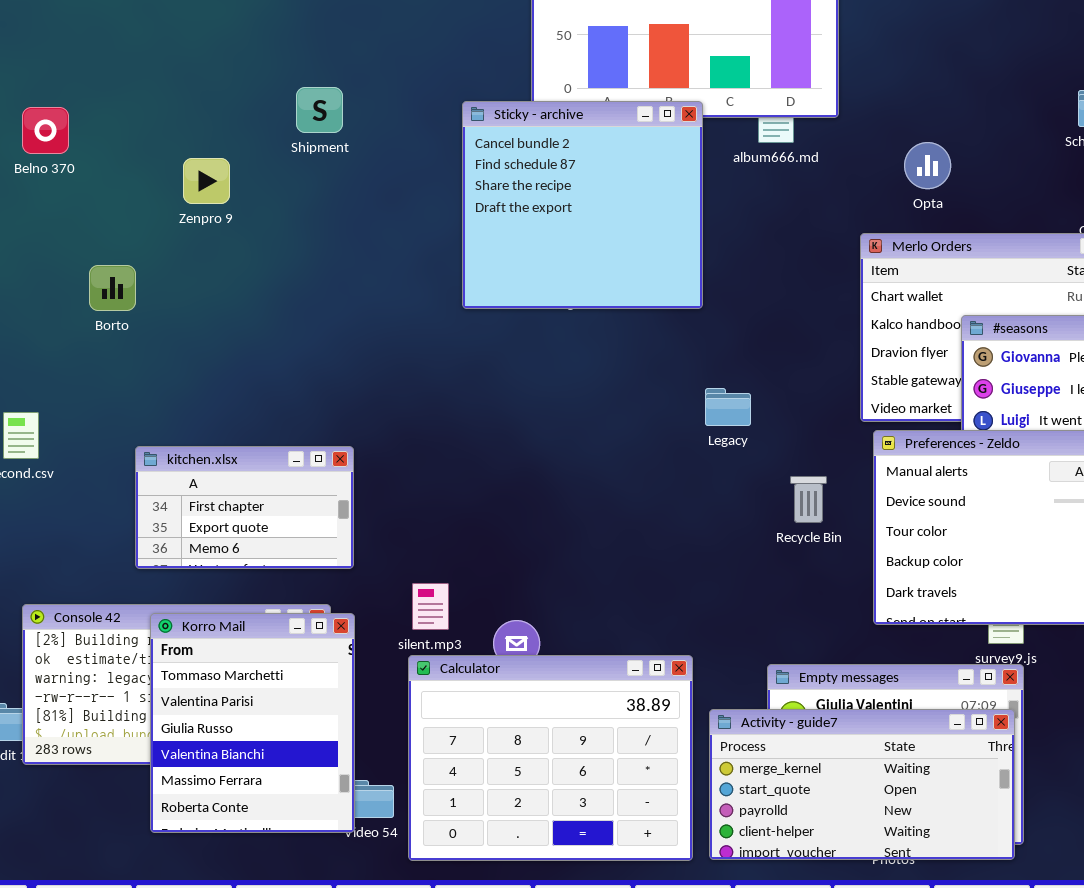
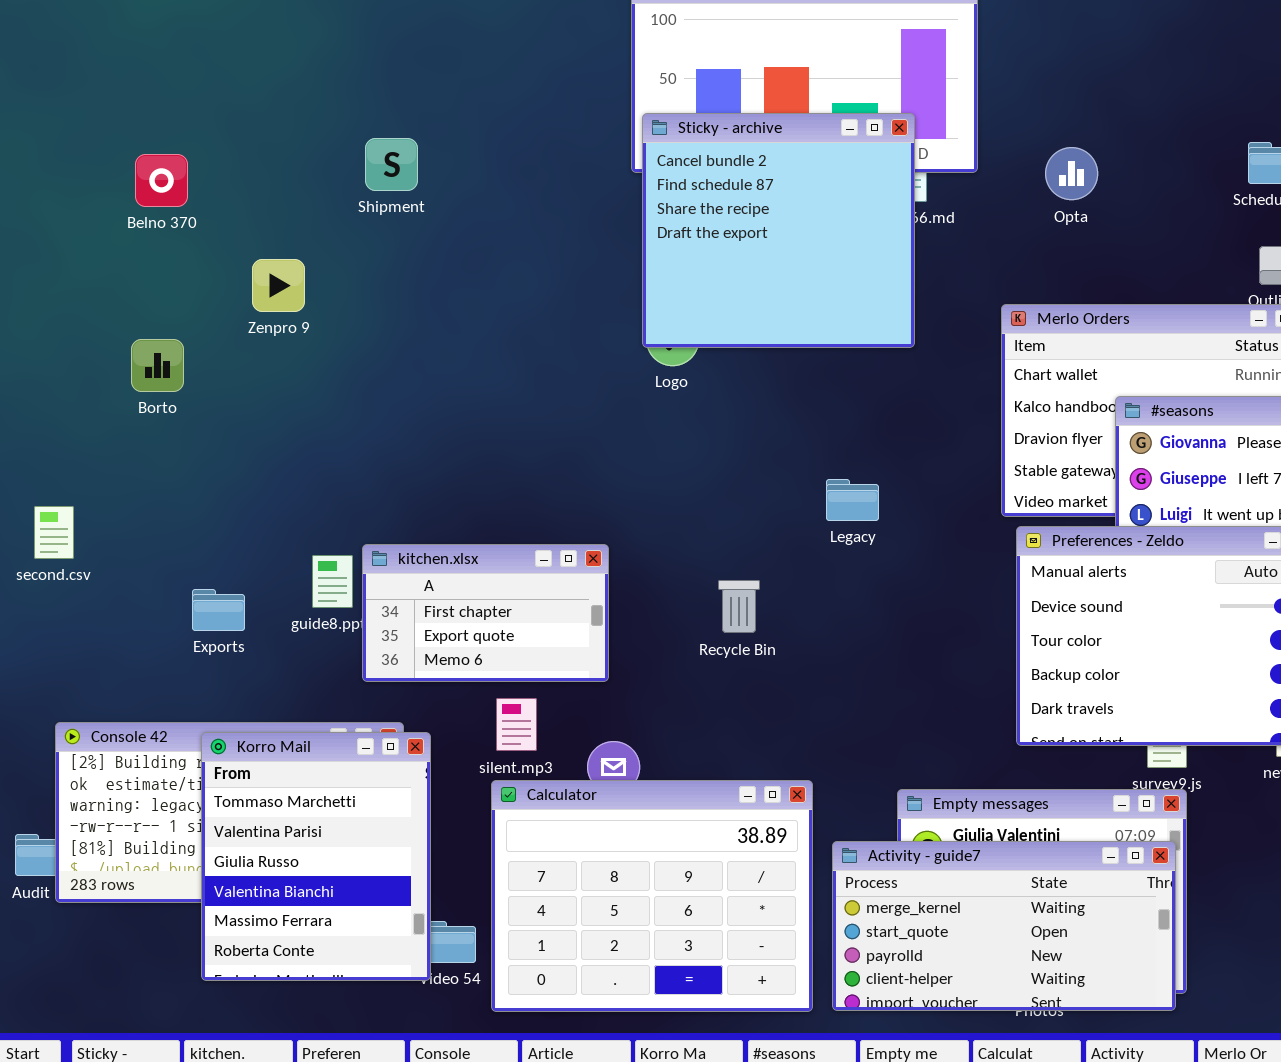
Sticky - archive: [462,101,703,309] -> [642,113,915,348], moved
Belno 370: [22,107,69,154] -> [135,154,188,207], moved
Opta: [904,142,951,189] -> [1045,147,1098,200], moved
Zenpro 9: [183,158,230,204] -> [252,259,305,312], moved
kitchen.xlsx: [135,446,354,569] -> [362,544,609,682], moved
Recycle Bin: [790,476,827,523] -> [718,580,760,633], moved

